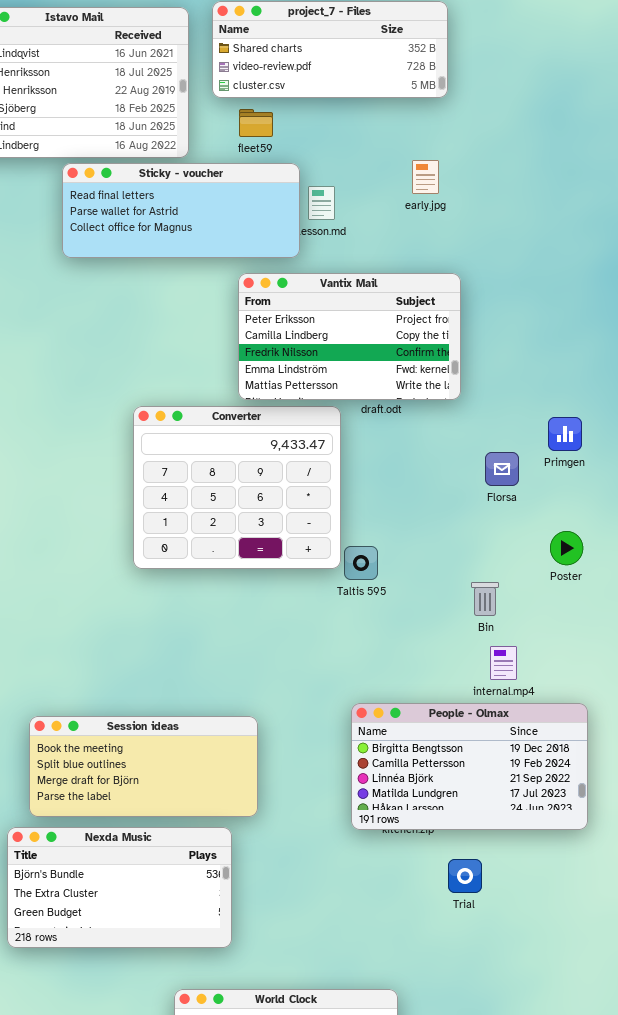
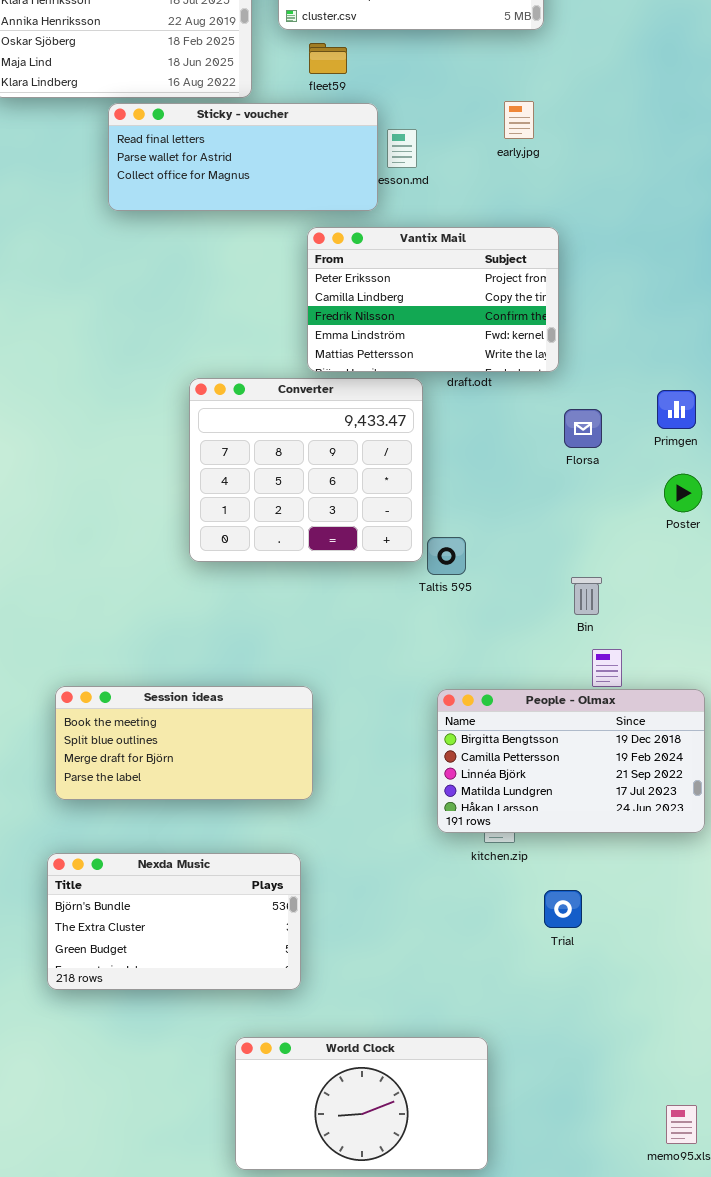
Florsa: [485,452,519,486] -> [564,409,602,448], moved
Poster: [550,531,583,565] -> [664,474,702,512], moved
People - Olmax: [351,703,588,830] -> [437,689,705,833], moved
Session ideas: [29,716,258,817] -> [55,686,313,800], moved

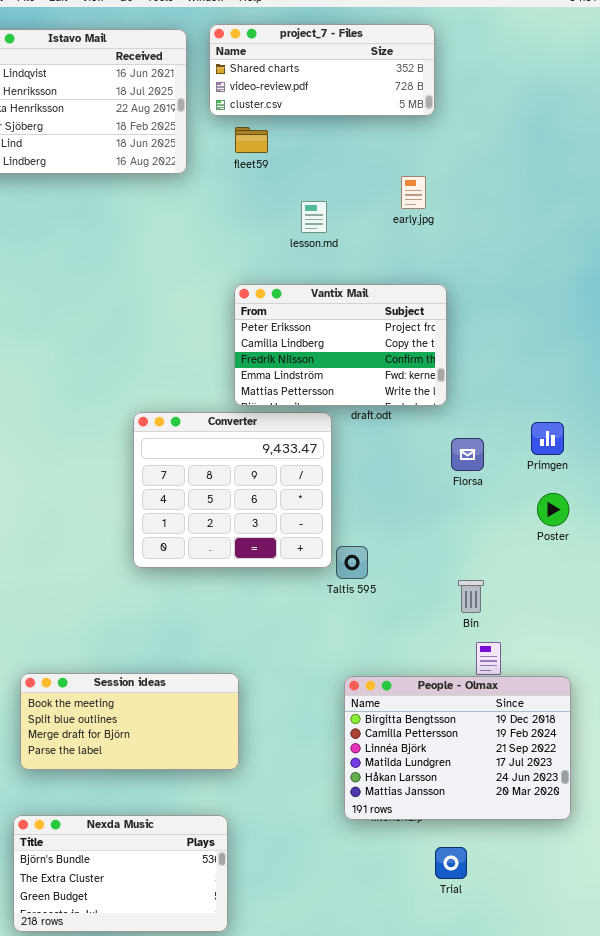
Sticky - voucher: [108,103,378,211] -> none, closed
People - Olmax: [437,689,705,833] -> [344,676,571,820], resized

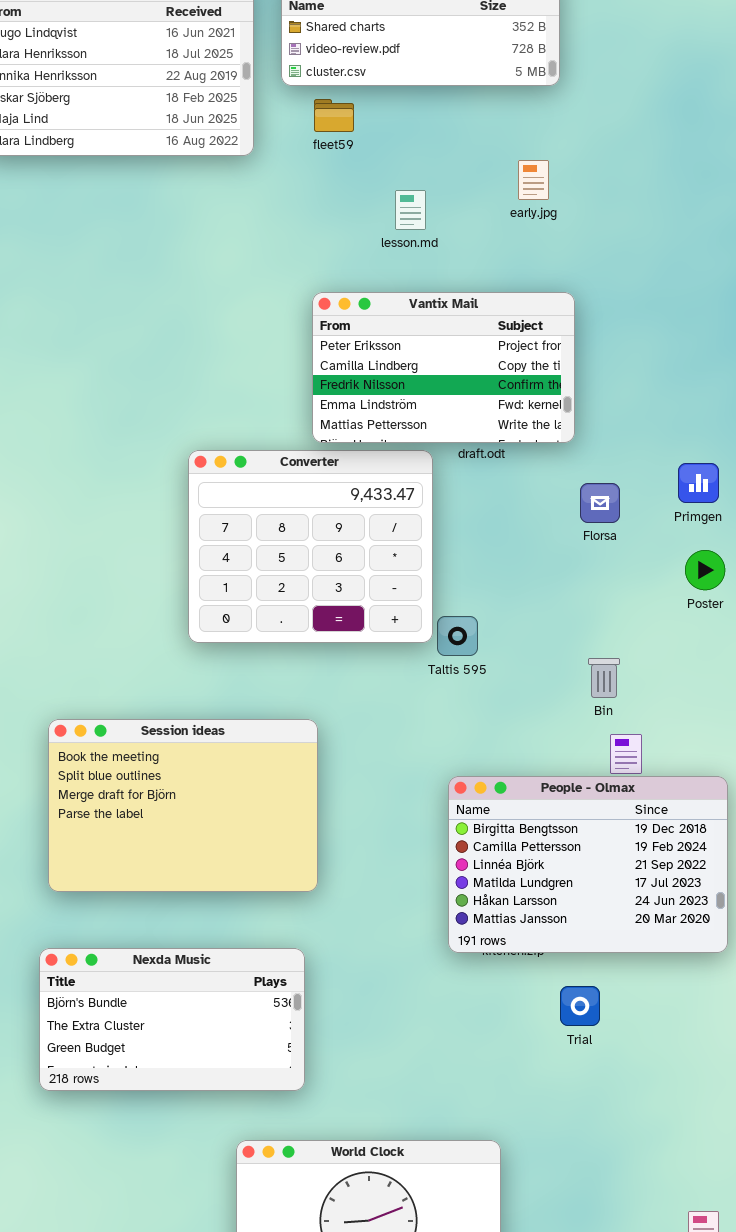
Session ideas: [20,673,239,770] -> [48,719,318,892], resized

